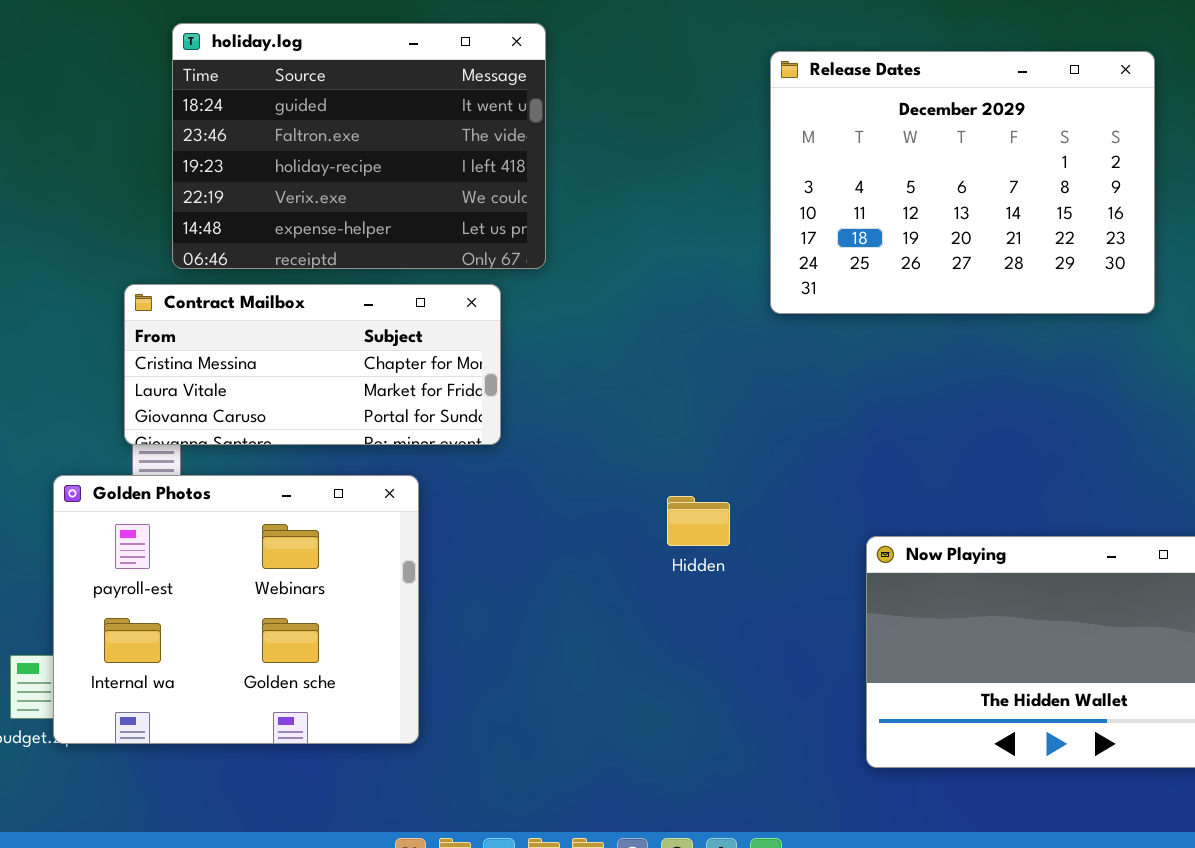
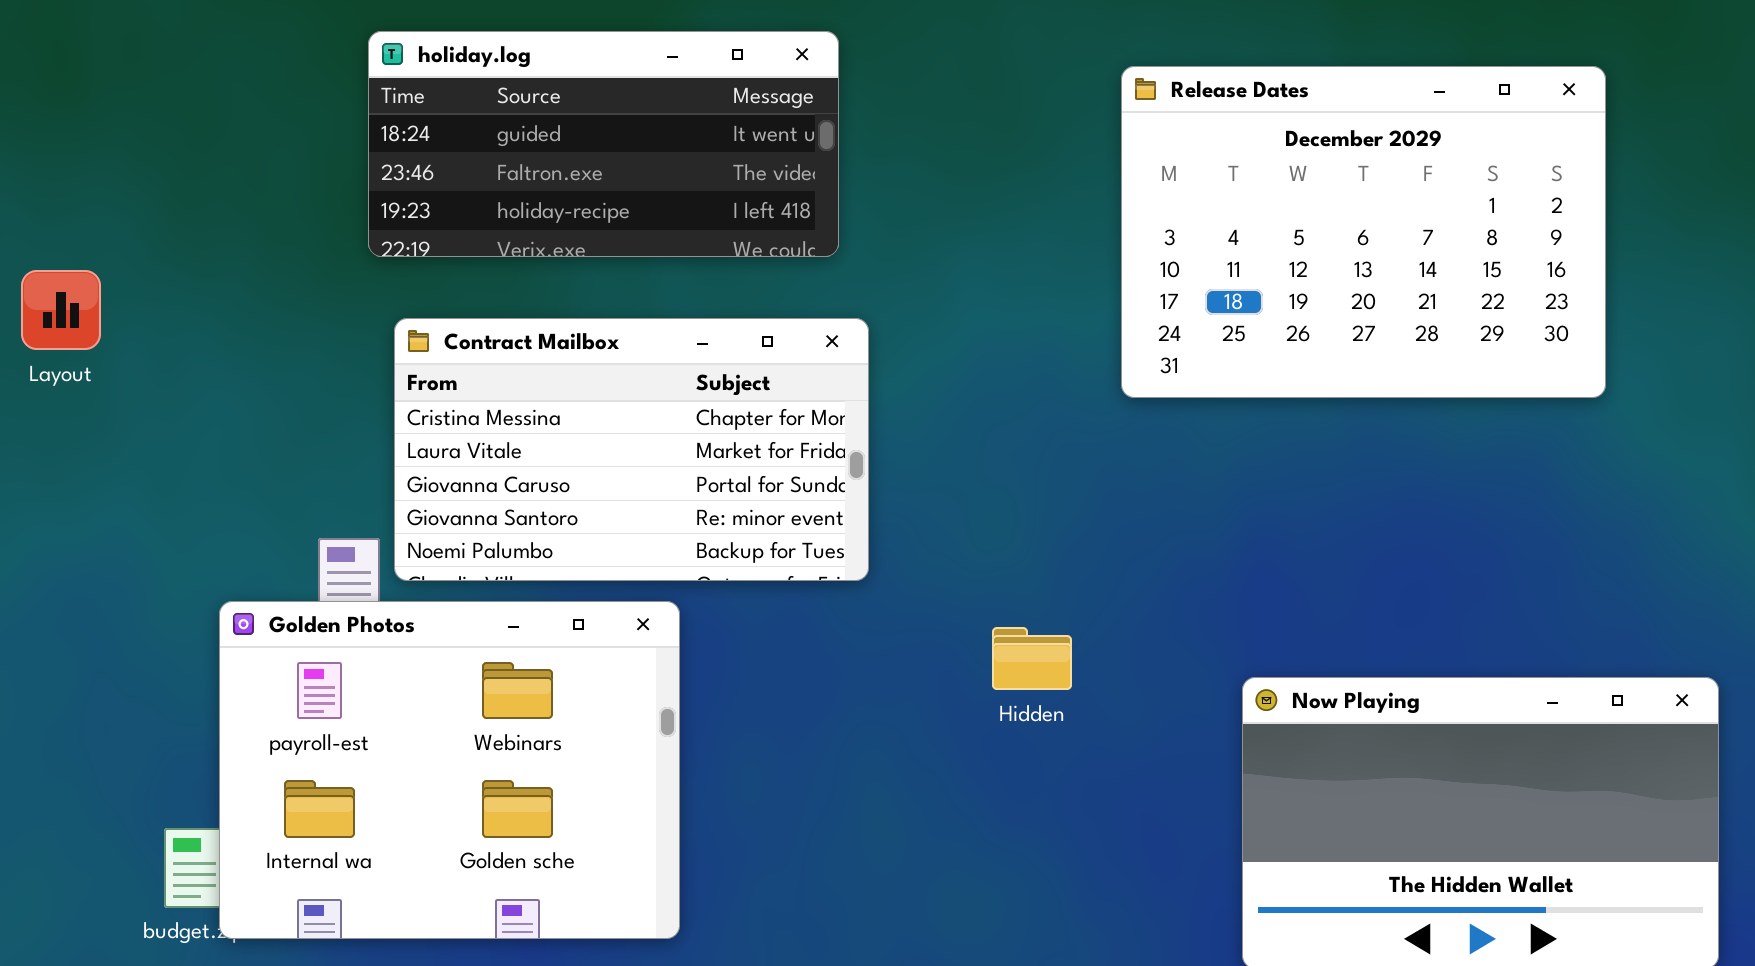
holiday.log: [172,23,546,269] -> [368,31,839,257], resized
Contract Mailbox: [124,284,501,445] -> [394,318,869,581], moved, resized

